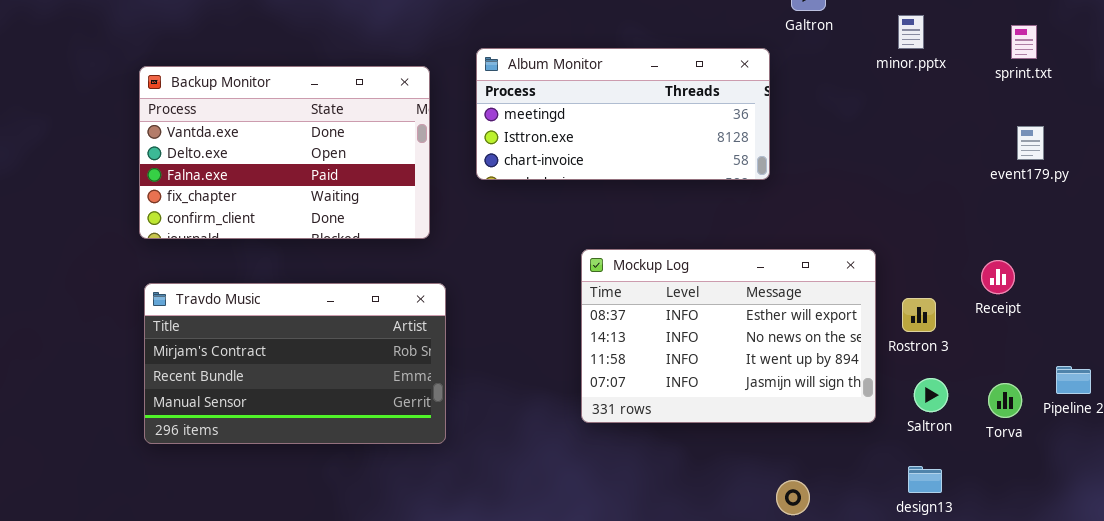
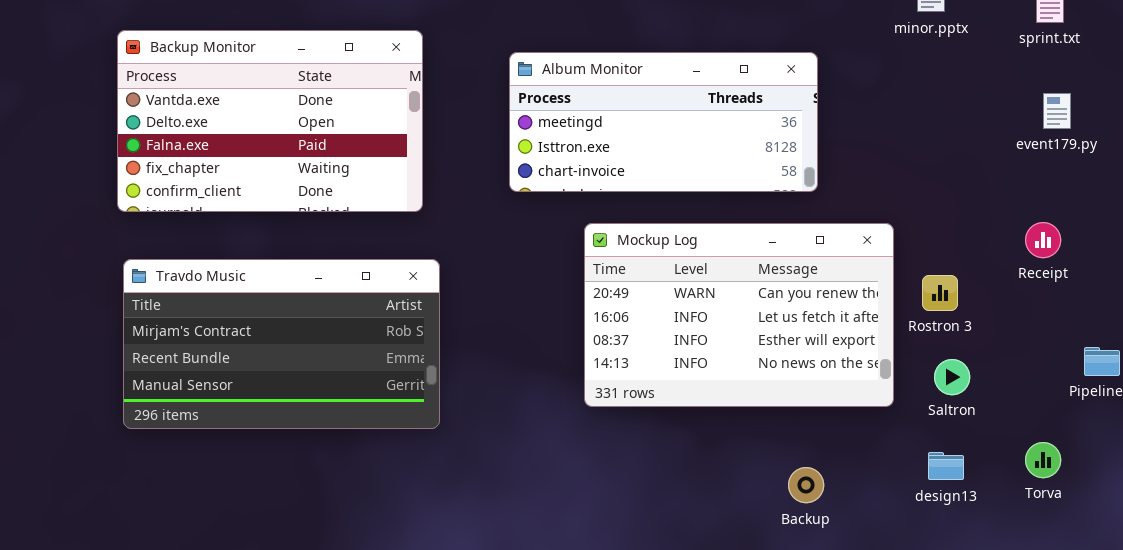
Album Monitor: [476,48,770,180] -> [509,52,818,192], moved
Mockup Log: [581,249,876,423] -> [584,223,894,407], scrolled up 2 rows
Receipt: [981,260,1015,294] -> [1025,222,1061,258], moved
Torva: [988,383,1022,418] -> [1025,442,1061,478], moved

